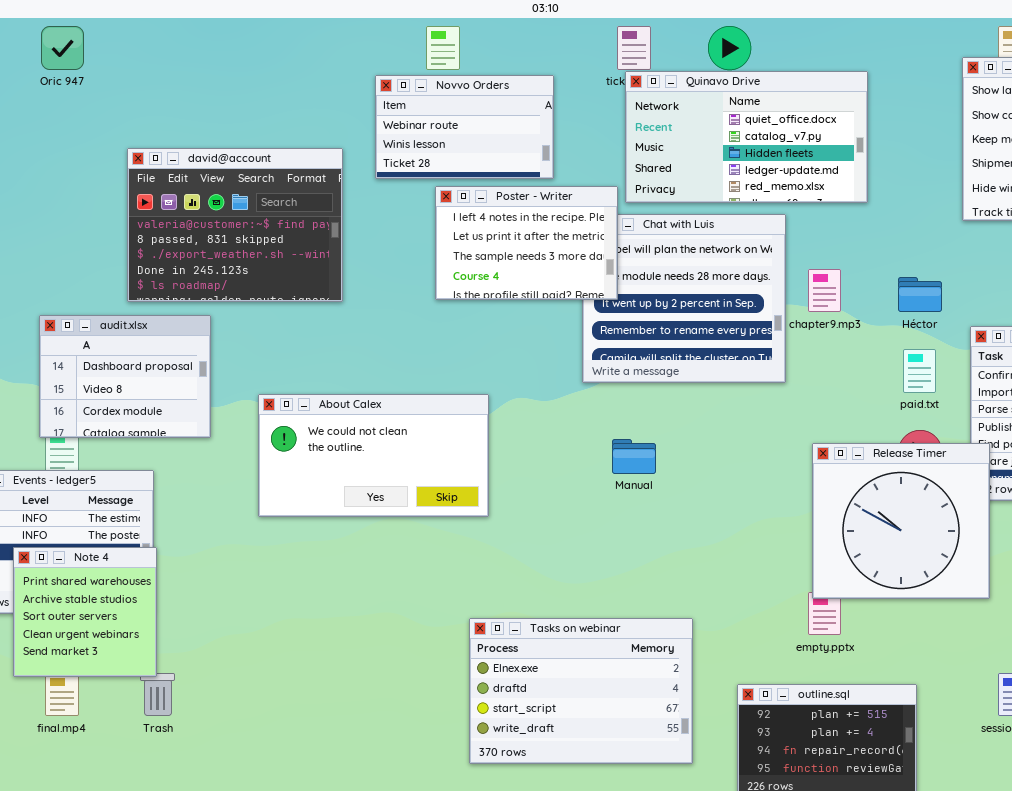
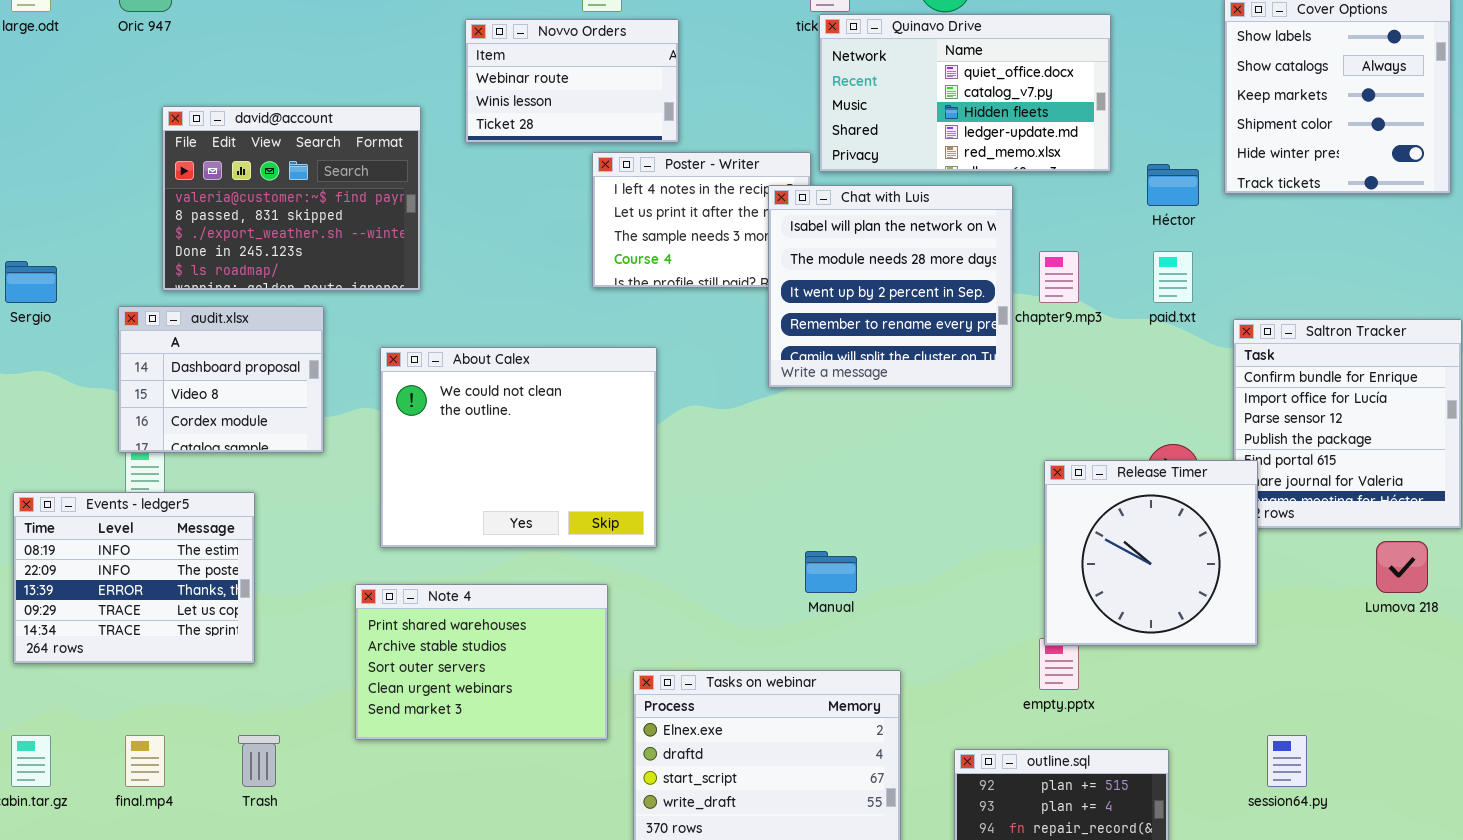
Novvo Orders: [375,75,554,179] -> [465,19,679,143], moved
david@account: [127,148,343,302] -> [162,106,421,291], moved
Chat with Luis: [582,214,786,383] -> [768,185,1013,388], raised
Héctor: [898,277,942,312] -> [1147,164,1199,206], moved
paid.txt: [903,349,936,393] -> [1153,251,1193,303], moved
About Calex: [258,394,489,517] -> [380,347,657,548], resized
Manual: [612,439,656,474] -> [805,551,857,593], moved
Note 4: [13,547,157,677] -> [355,584,608,740], moved, resized

